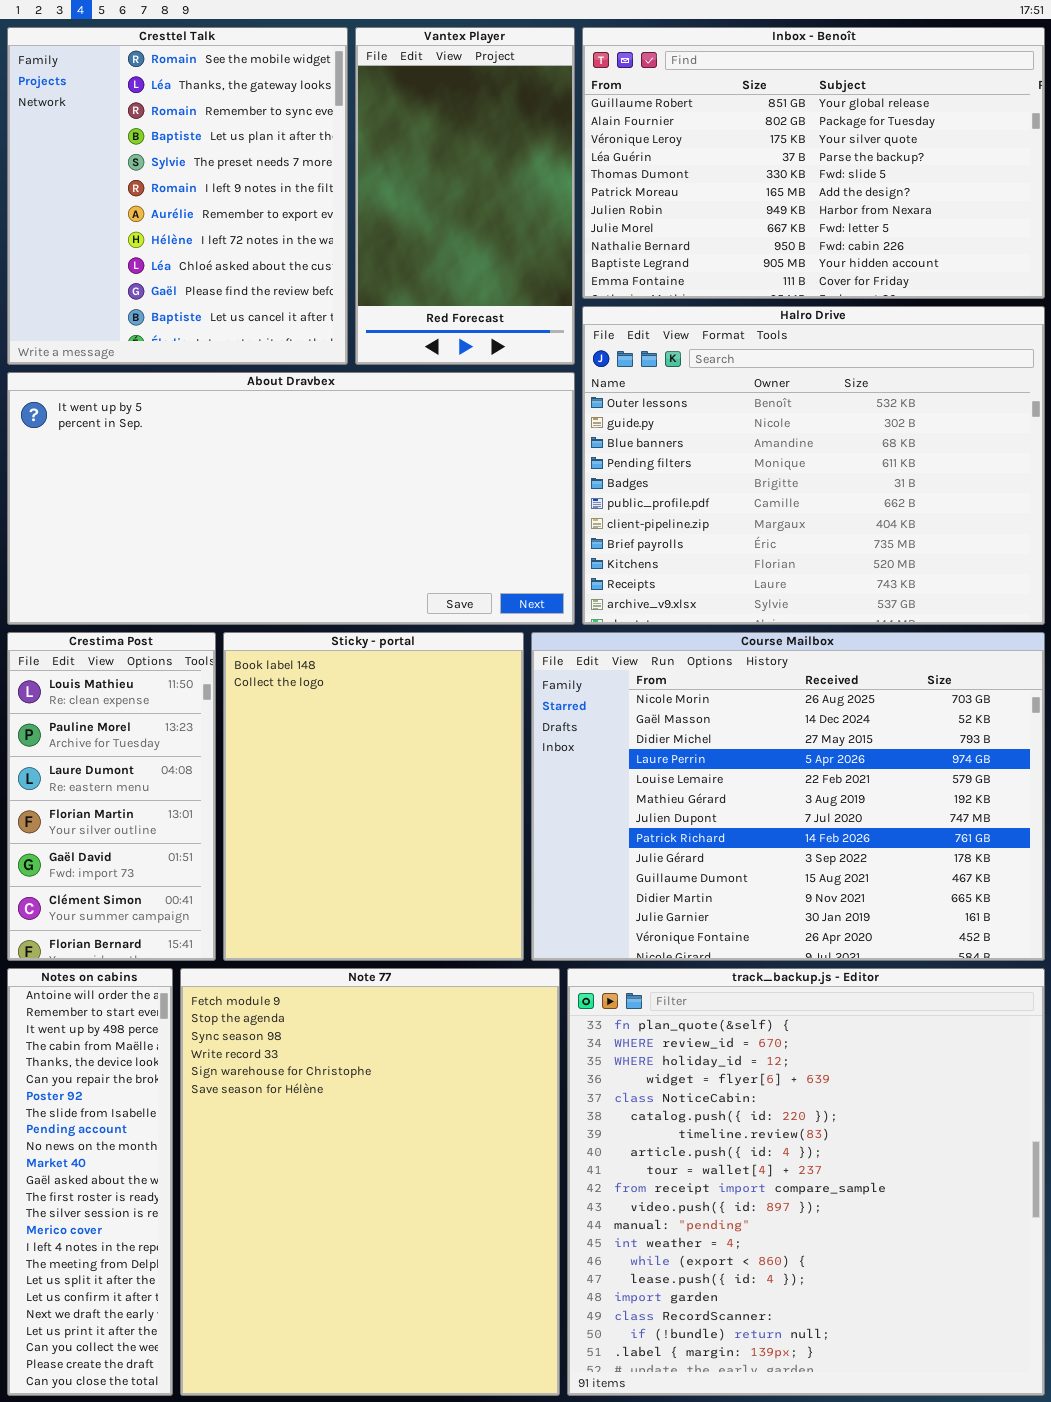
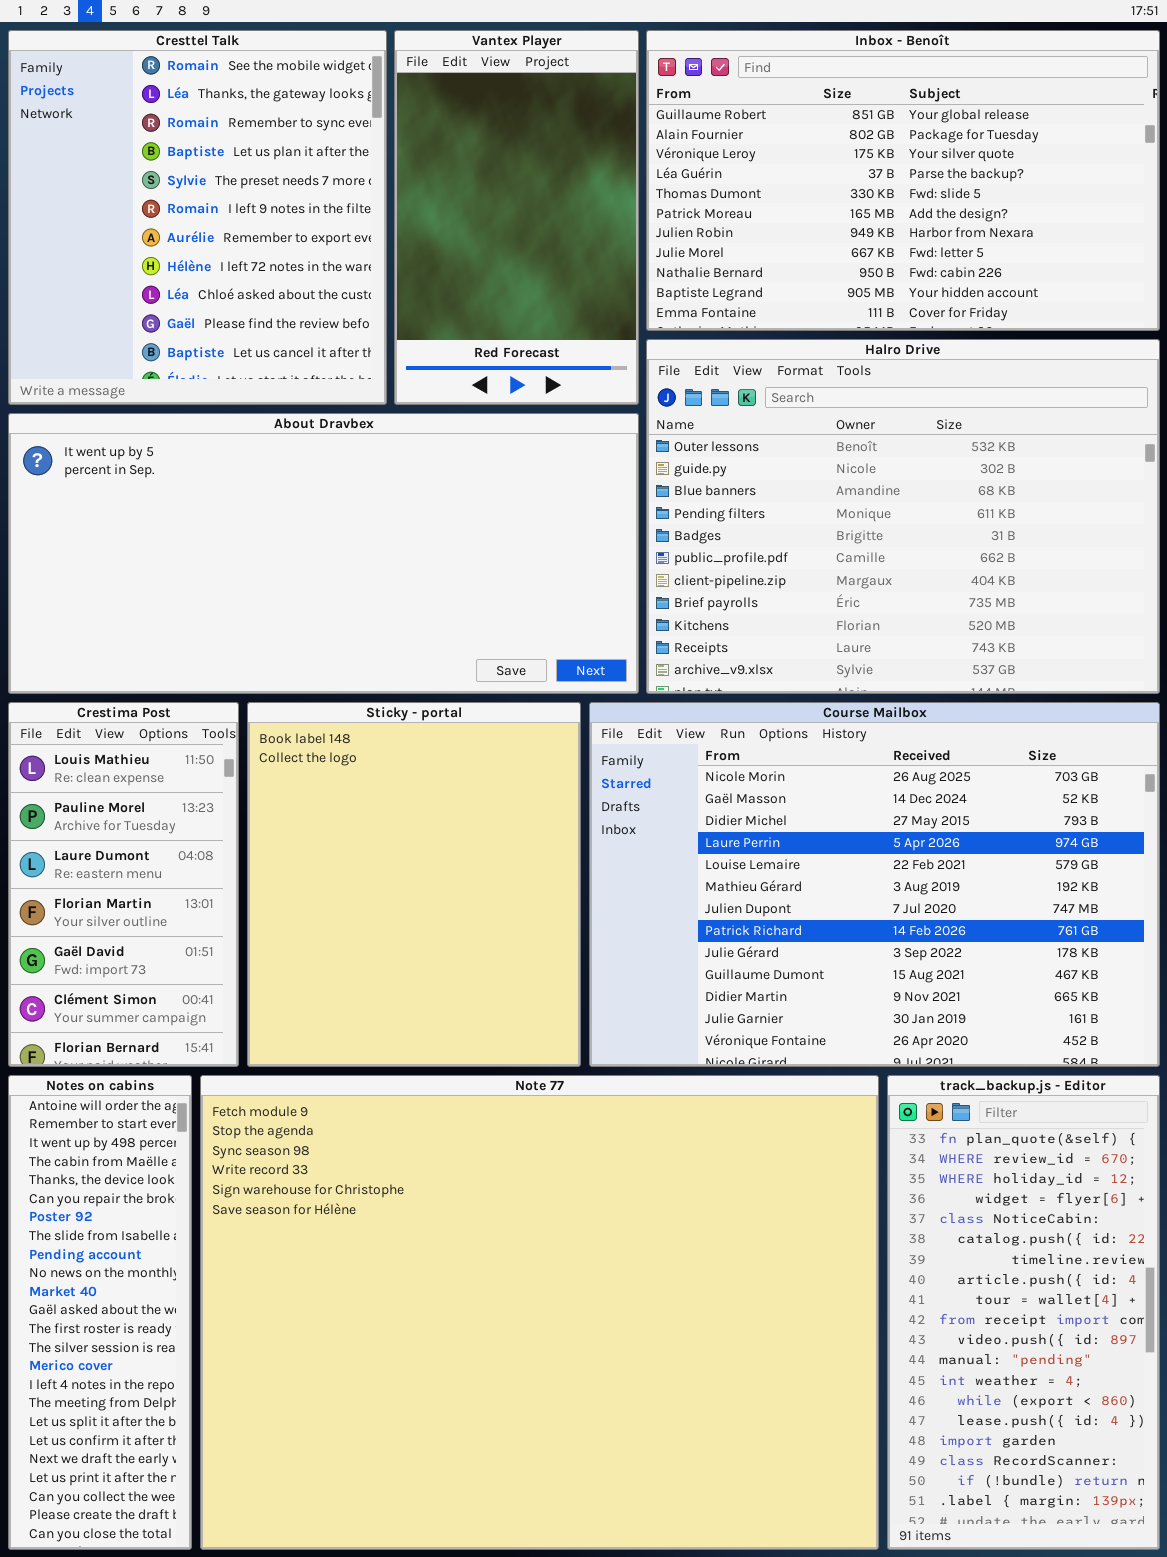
Note 77: [180,968,560,1396] -> [200,1075,879,1550], resized
track_backup.js - Editor: [567,968,1045,1396] -> [887,1075,1160,1550], resized

